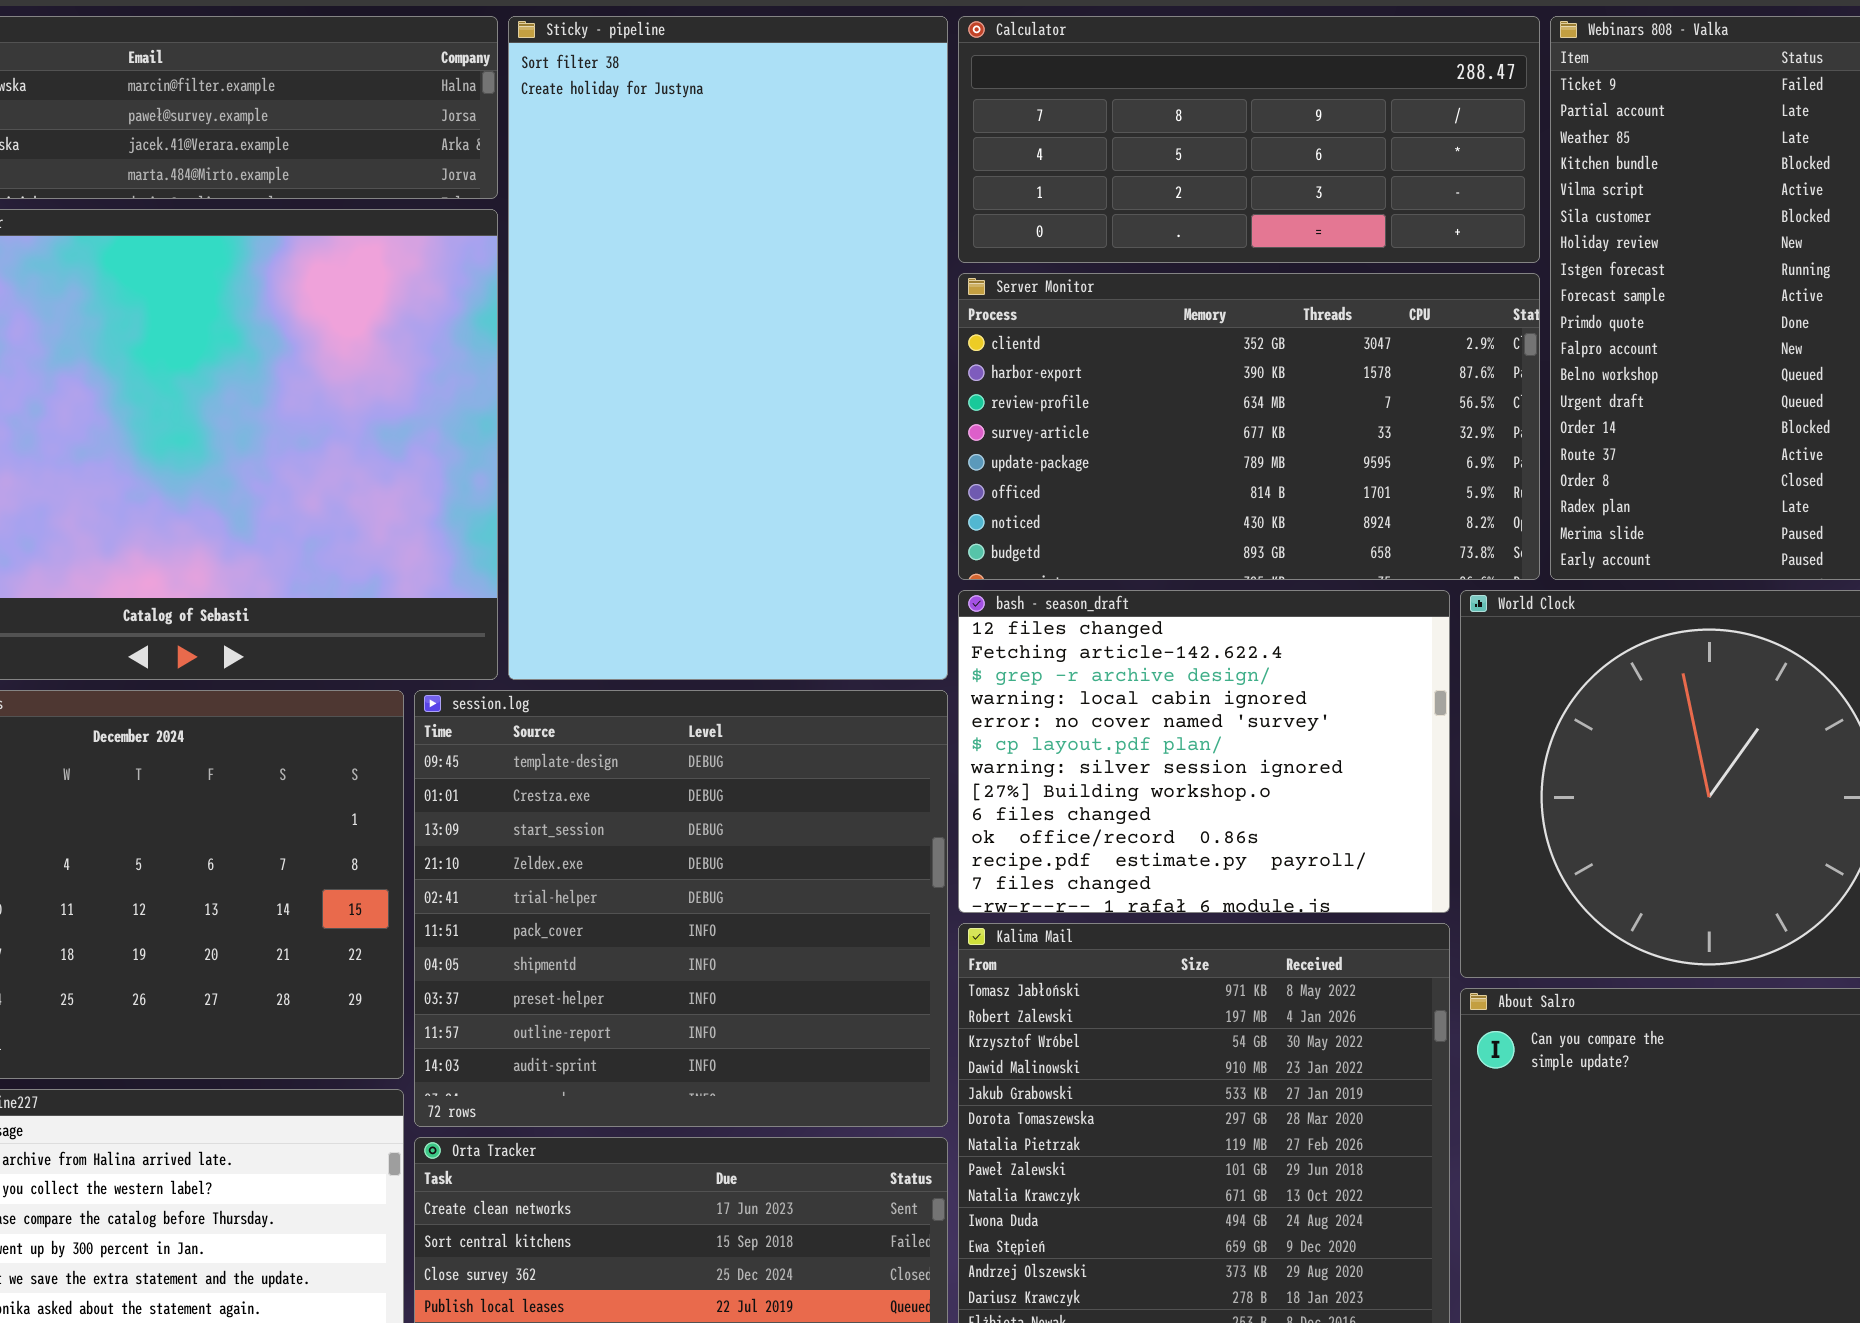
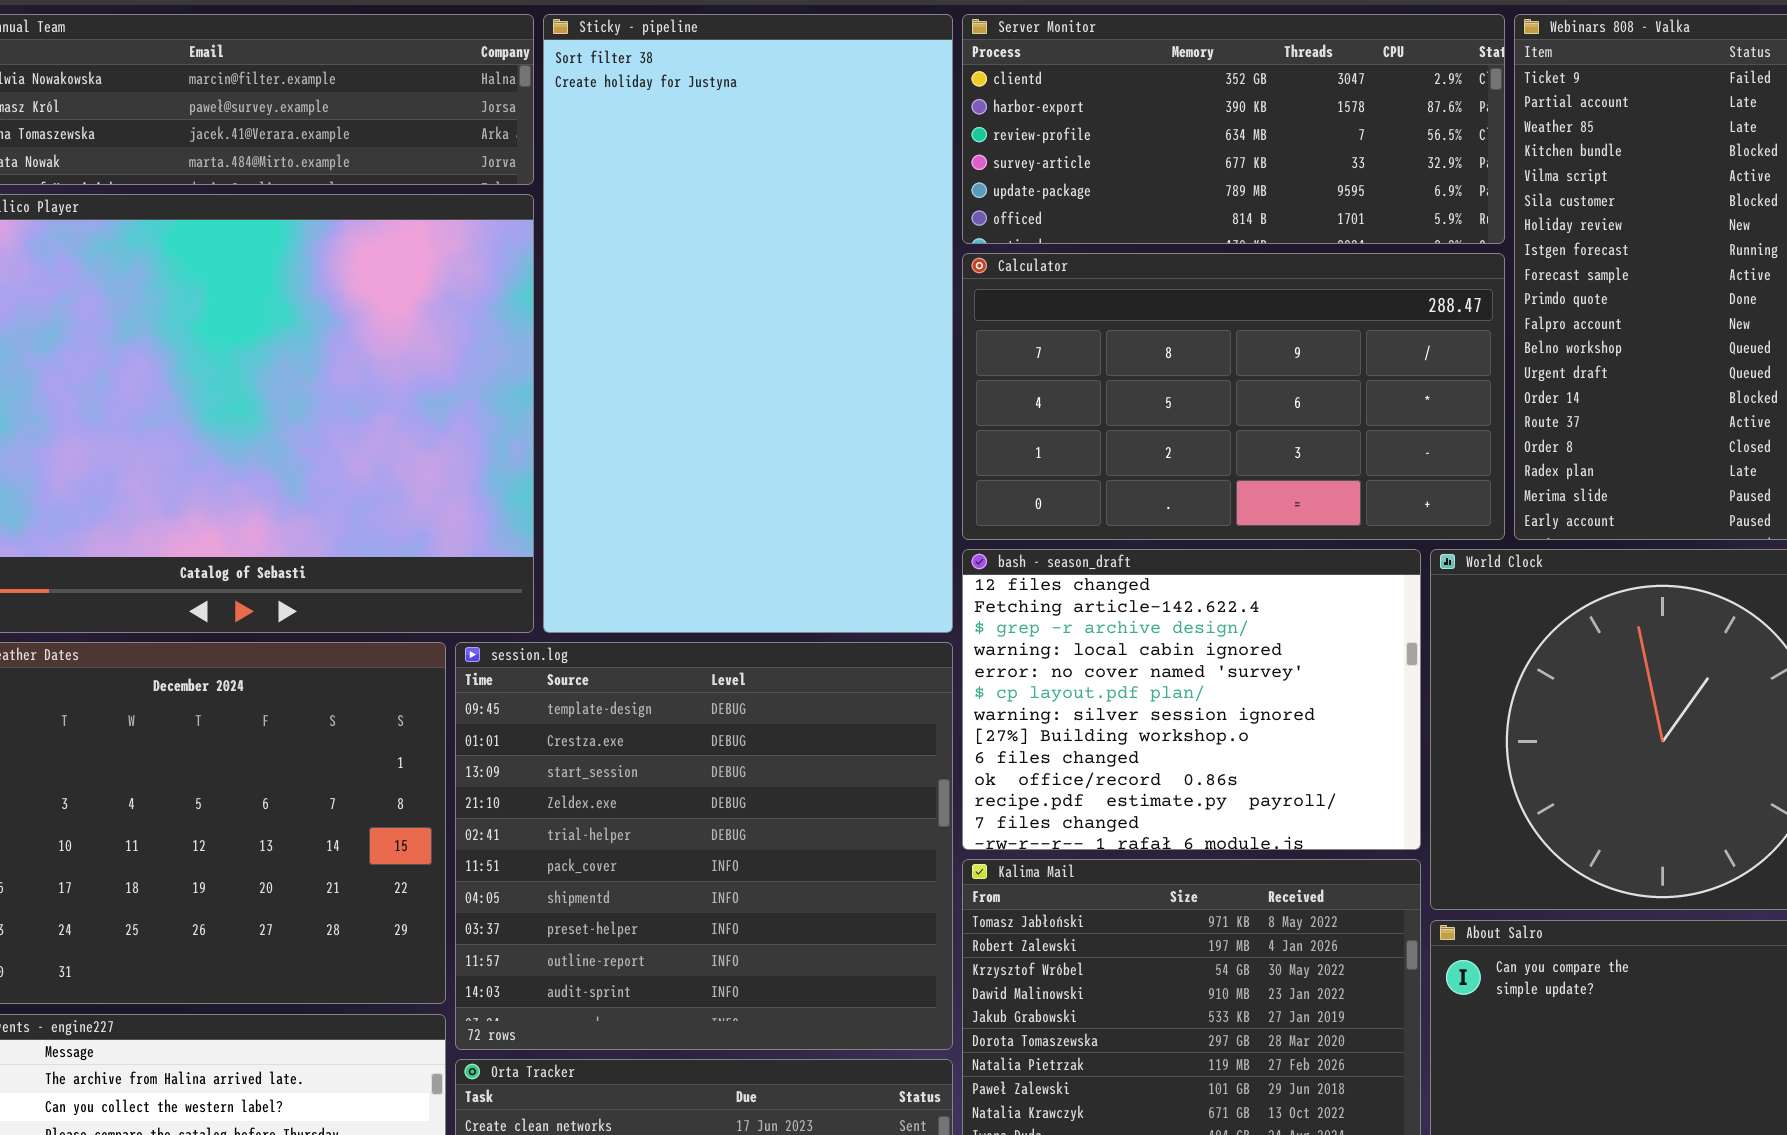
Calculator: [958,16,1540,263] -> [962,253,1505,540], moved, resized
Server Monitor: [958,273,1540,580] -> [962,14,1505,244], moved, resized

